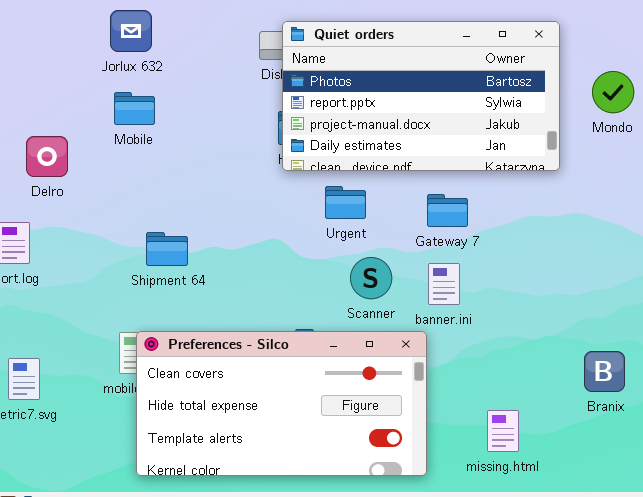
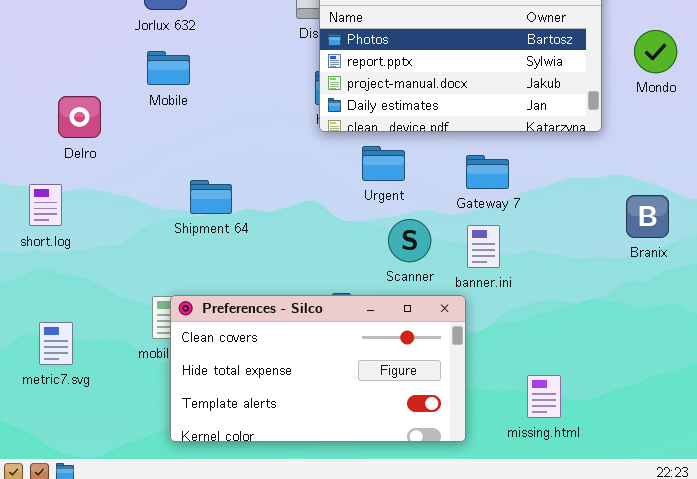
Shipment 64: [146,232,188,266] -> [190,180,232,214], moved
Branix: [584,351,625,392] -> [626,195,669,238], moved

